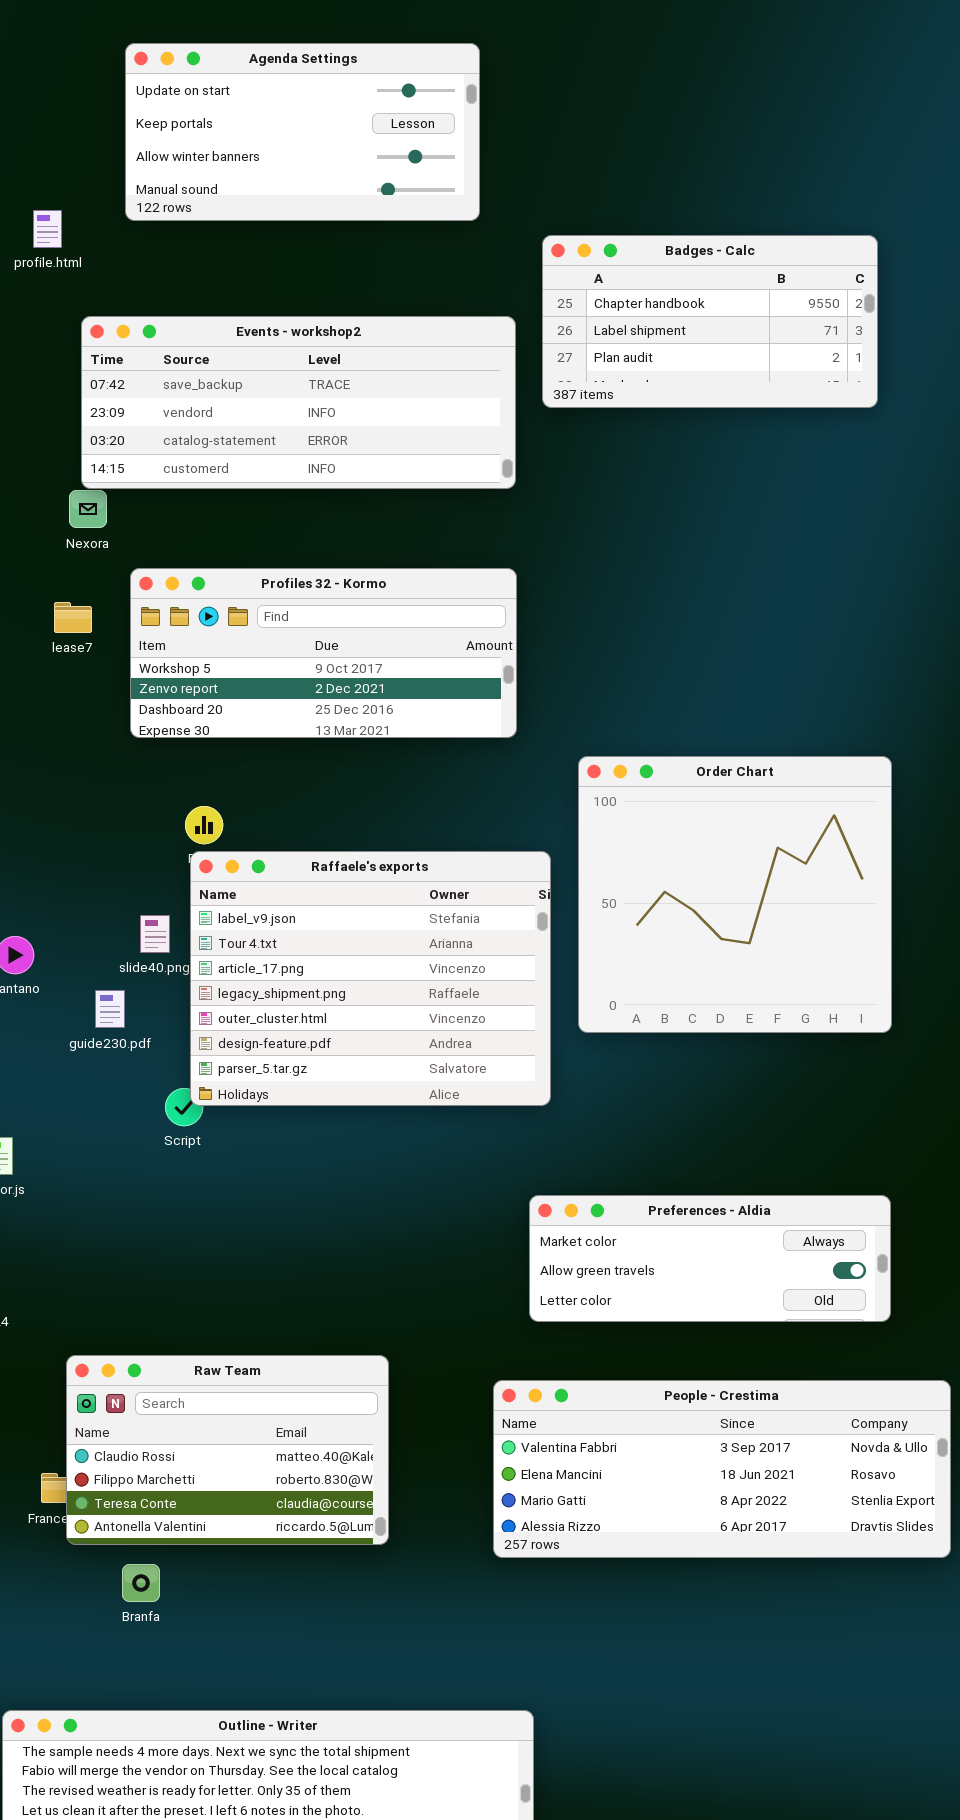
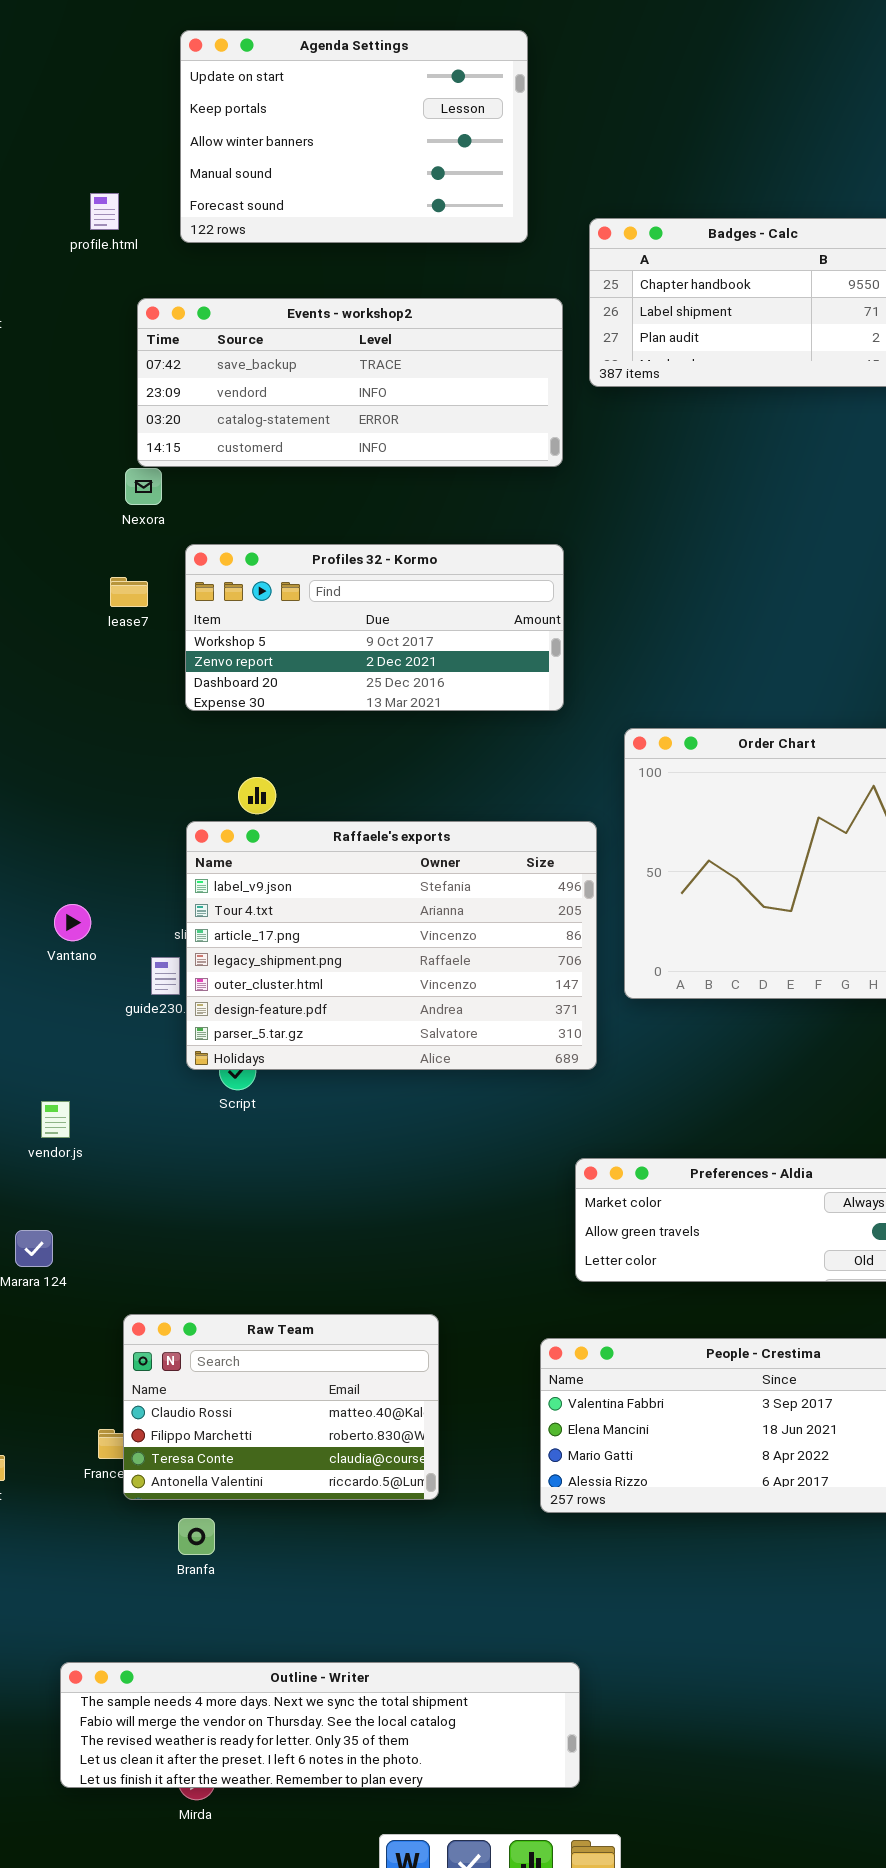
Agenda Settings: [125,43,480,221] -> [180,30,528,243], resized
Raffaele's exports: [190,851,551,1106] -> [186,821,597,1070], resized

